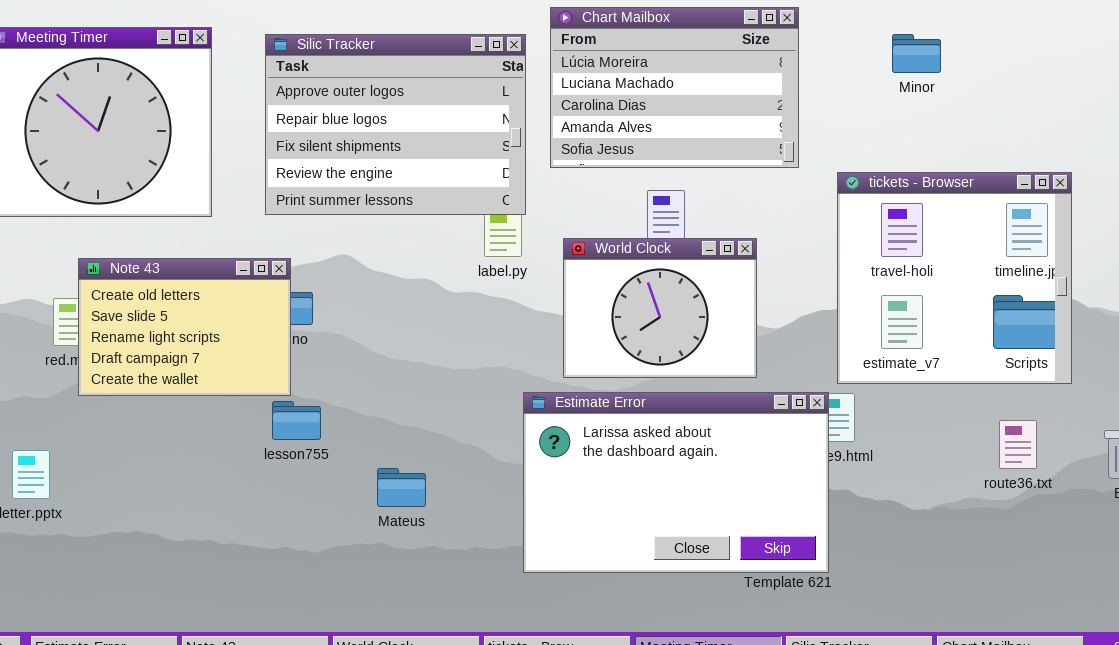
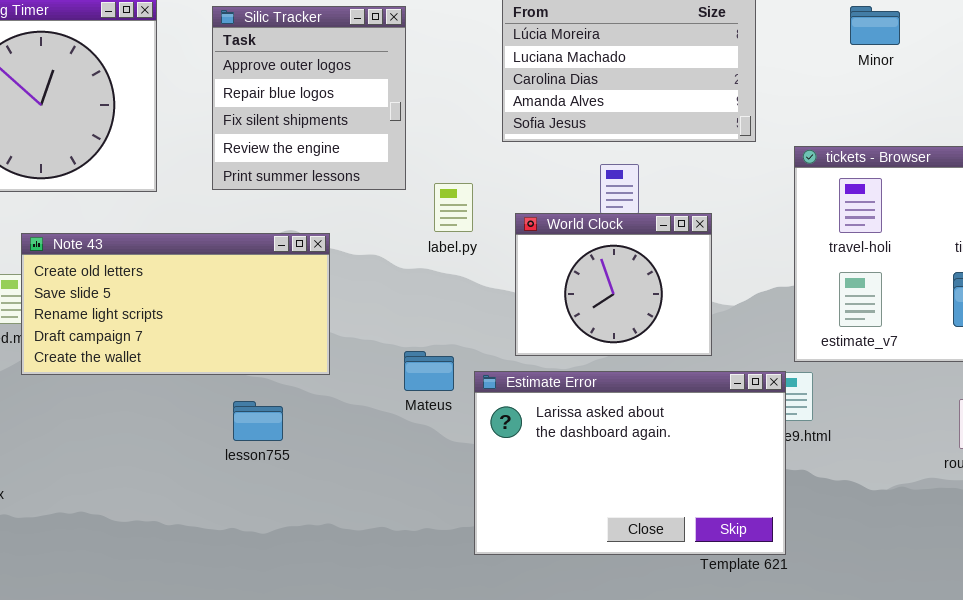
Silic Tracker: [265,34,526,215] -> [212,6,406,190], resized
Note 43: [78,258,291,396] -> [21,233,330,375], resized
lesson755: [272,401,321,440] -> [233,401,283,441], moved
Mateus: [377,468,426,507] -> [404,351,454,391], moved

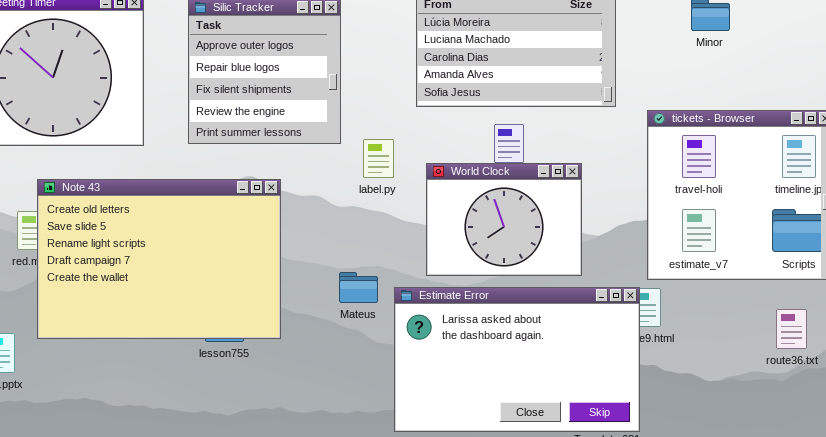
Note 43: [21,233,330,375] -> [37,179,281,339], resized

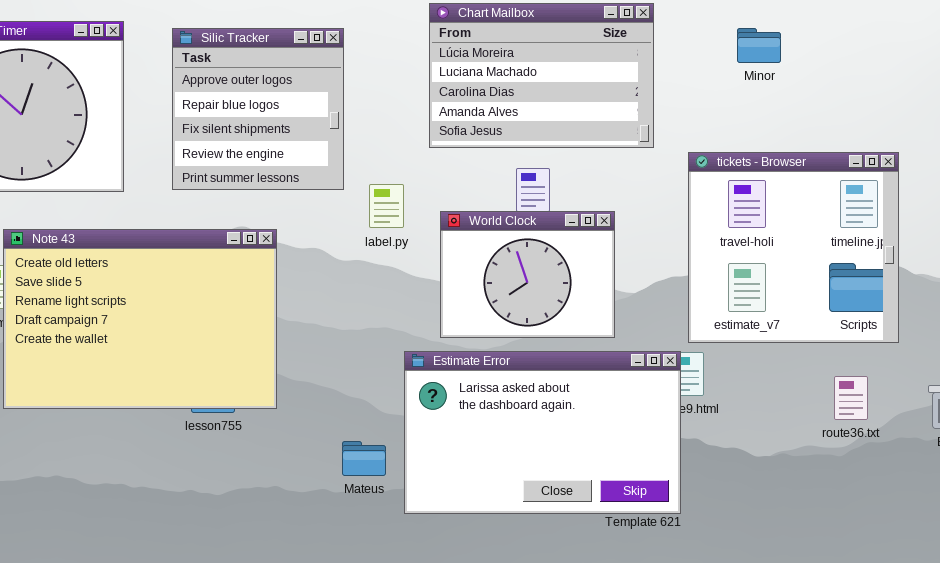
Mateus: [339,272,378,303] -> [342,441,386,476], moved

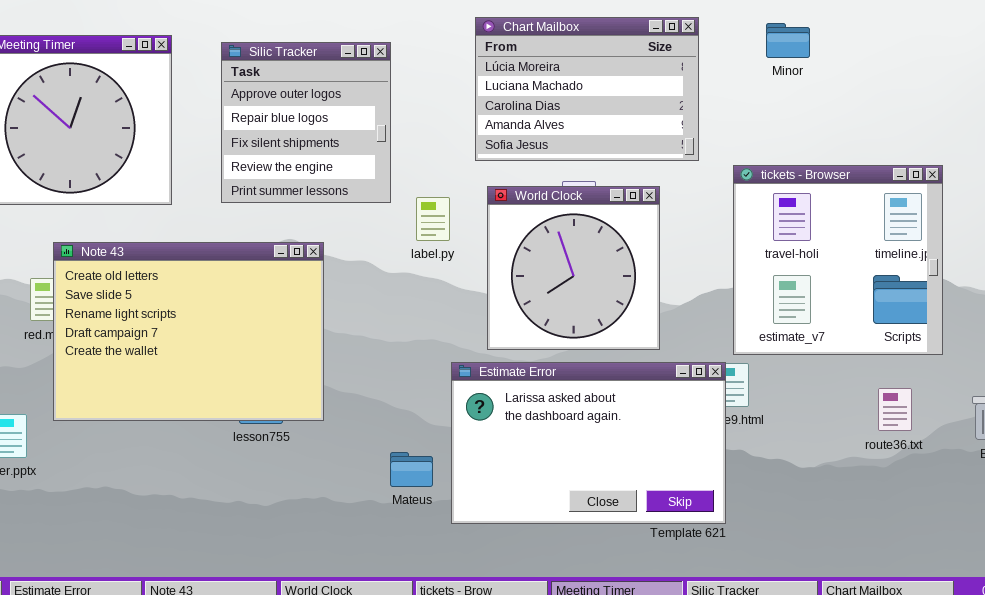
Minor: [737,28,781,63] -> [766,23,810,58], moved
World Clock: [440,211,615,338] -> [487,186,660,350], resized

